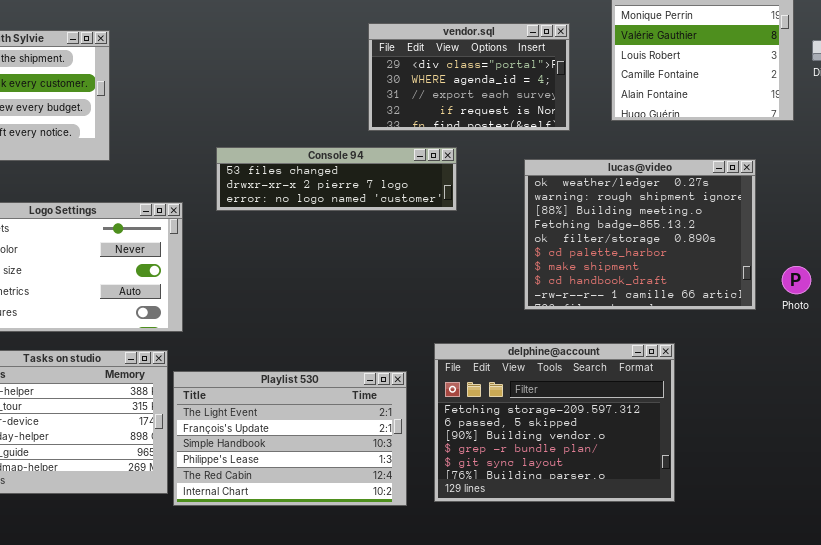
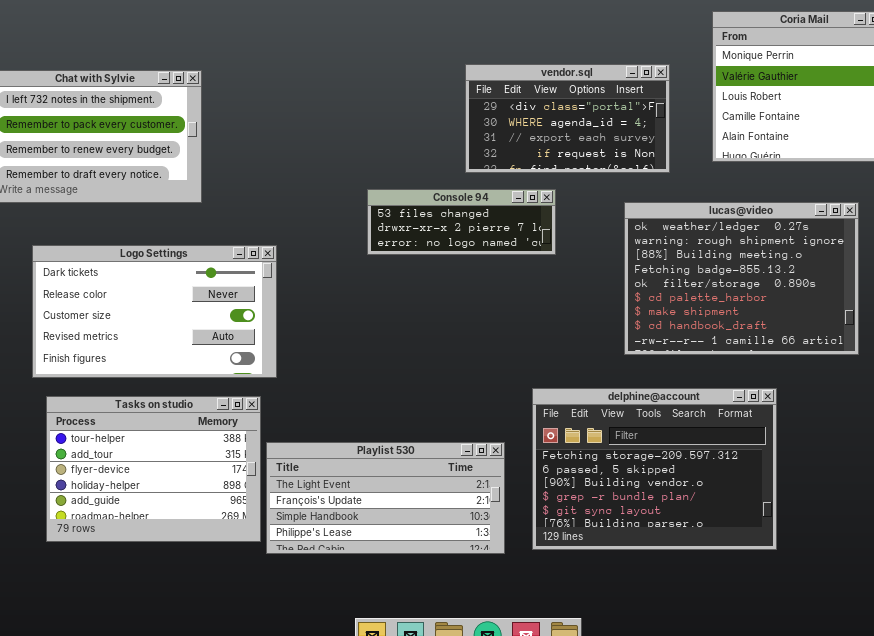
Console 94: [216,147,457,211] -> [367,189,556,255], resized
Playlist 530: [173,371,407,506] -> [266,442,505,554], resized

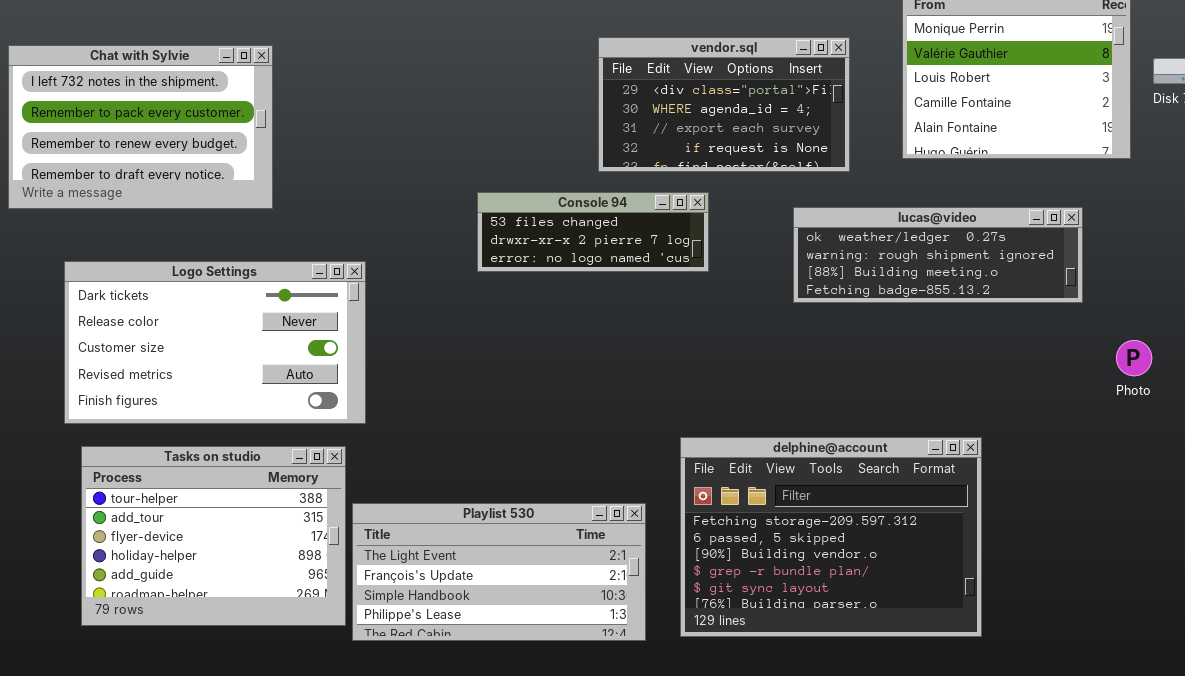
lucas@video: [624,202,859,355] -> [793,207,1083,303], resized

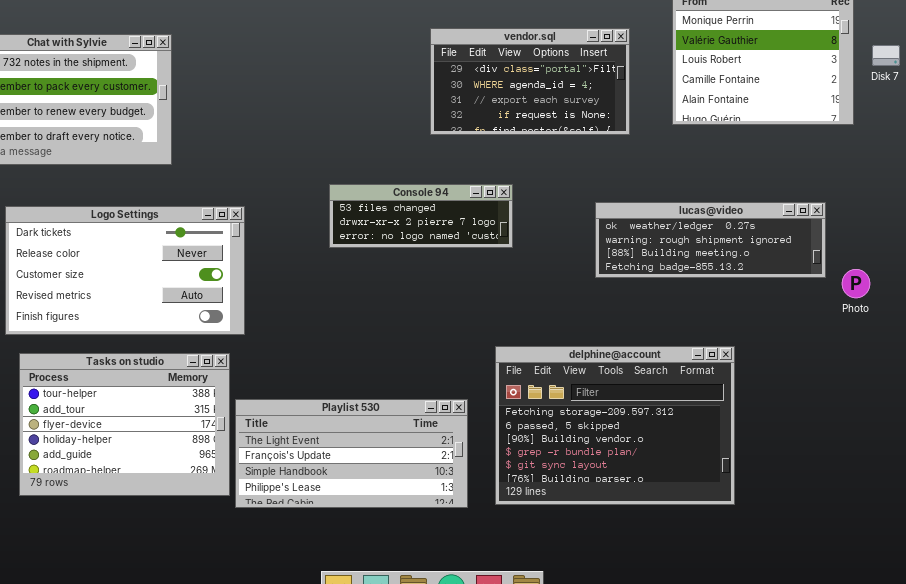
Console 94: [477,192,709,272] -> [329,184,513,248], moved
lucas@video: [793,207,1083,303] -> [595,202,826,278], moved

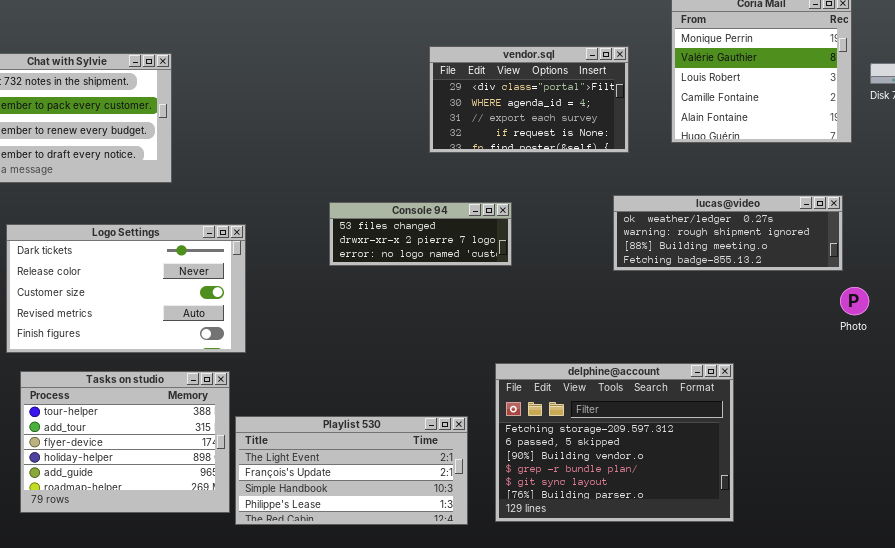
lucas@video: [595,202,826,278] -> [613,195,843,271], moved

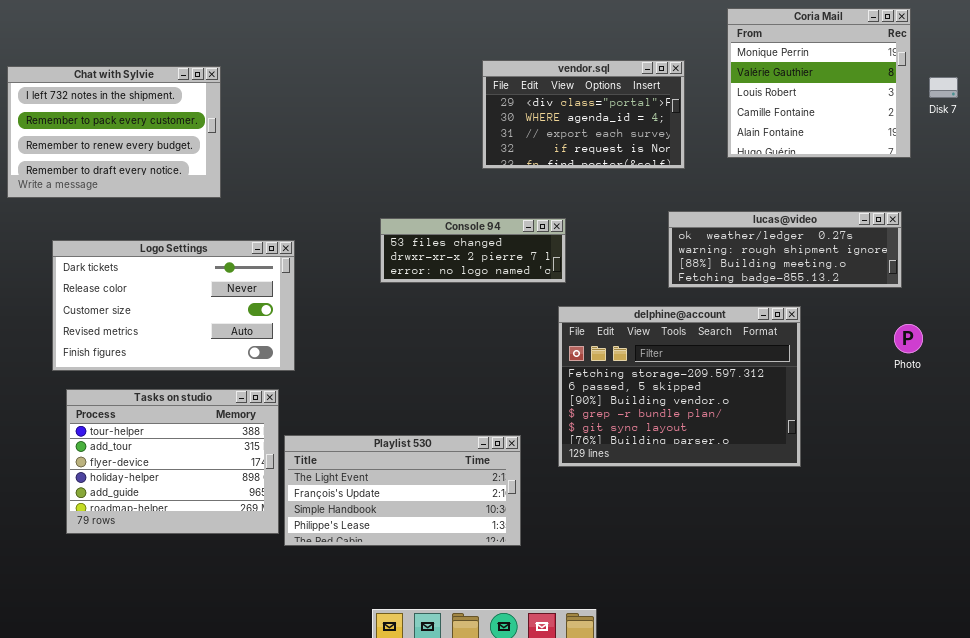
Photo: [840,287,869,315] -> [894,324,923,353], moved
delphine@account: [495,363,734,522] -> [558,306,801,467], moved

